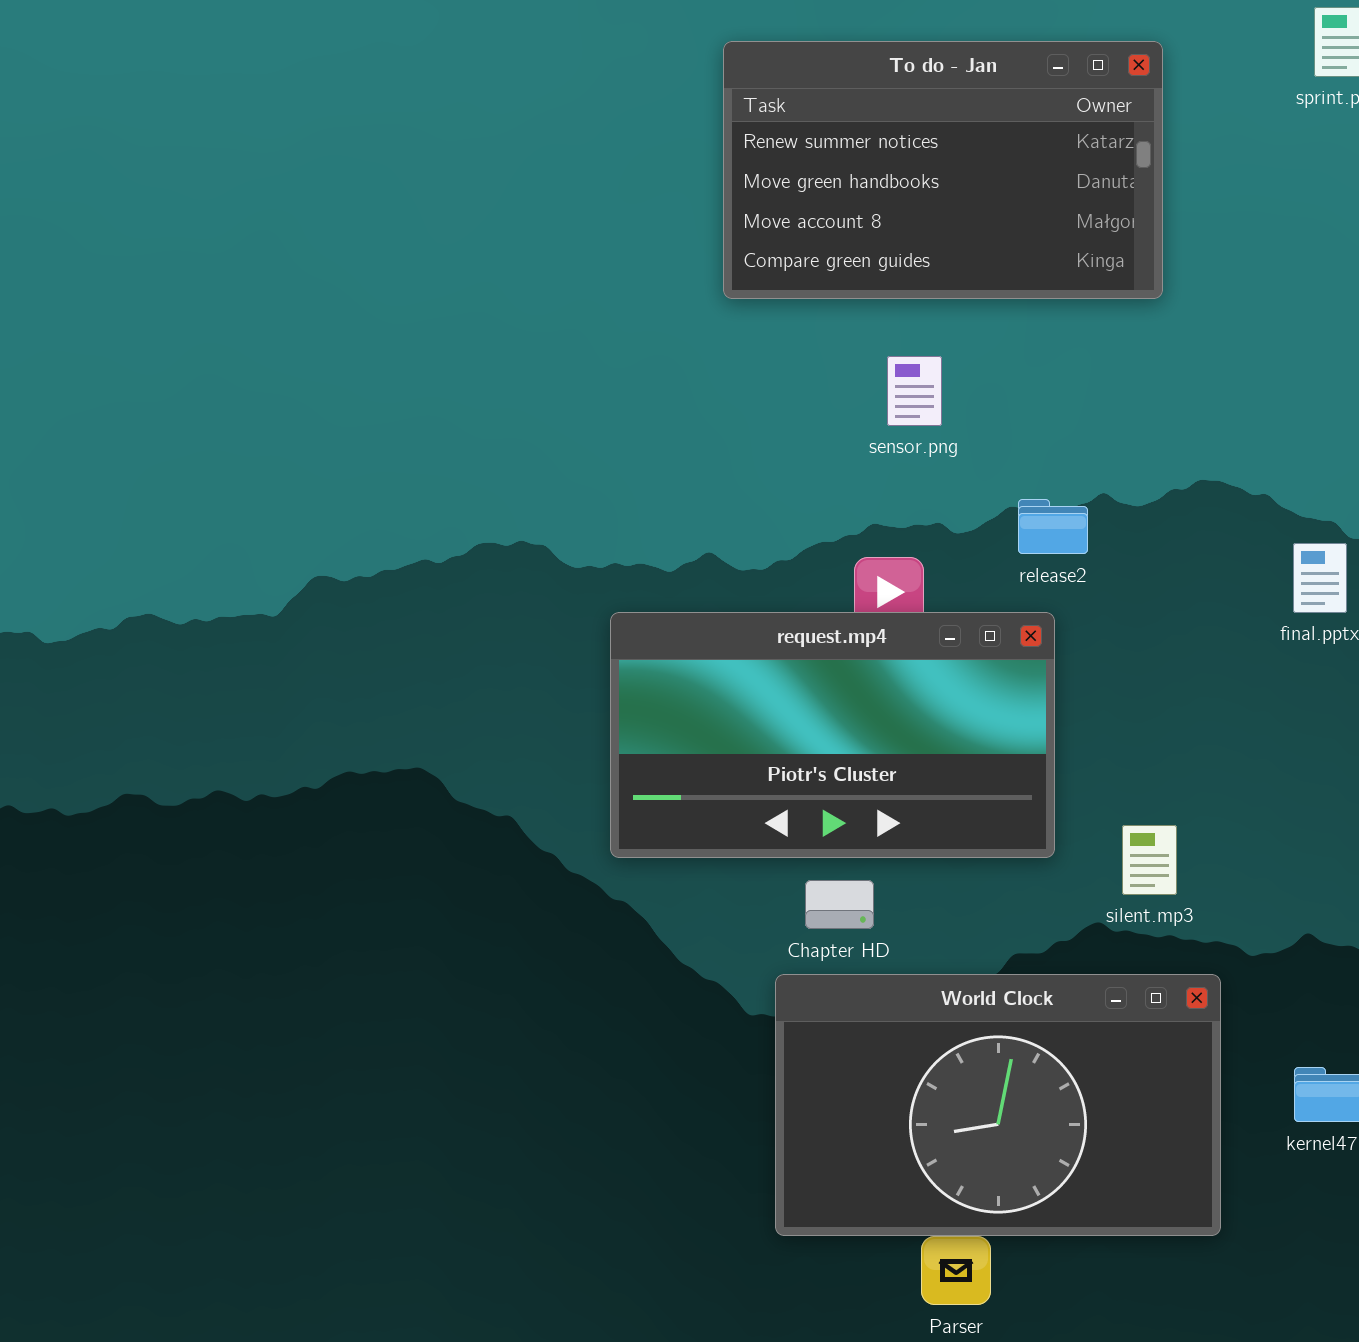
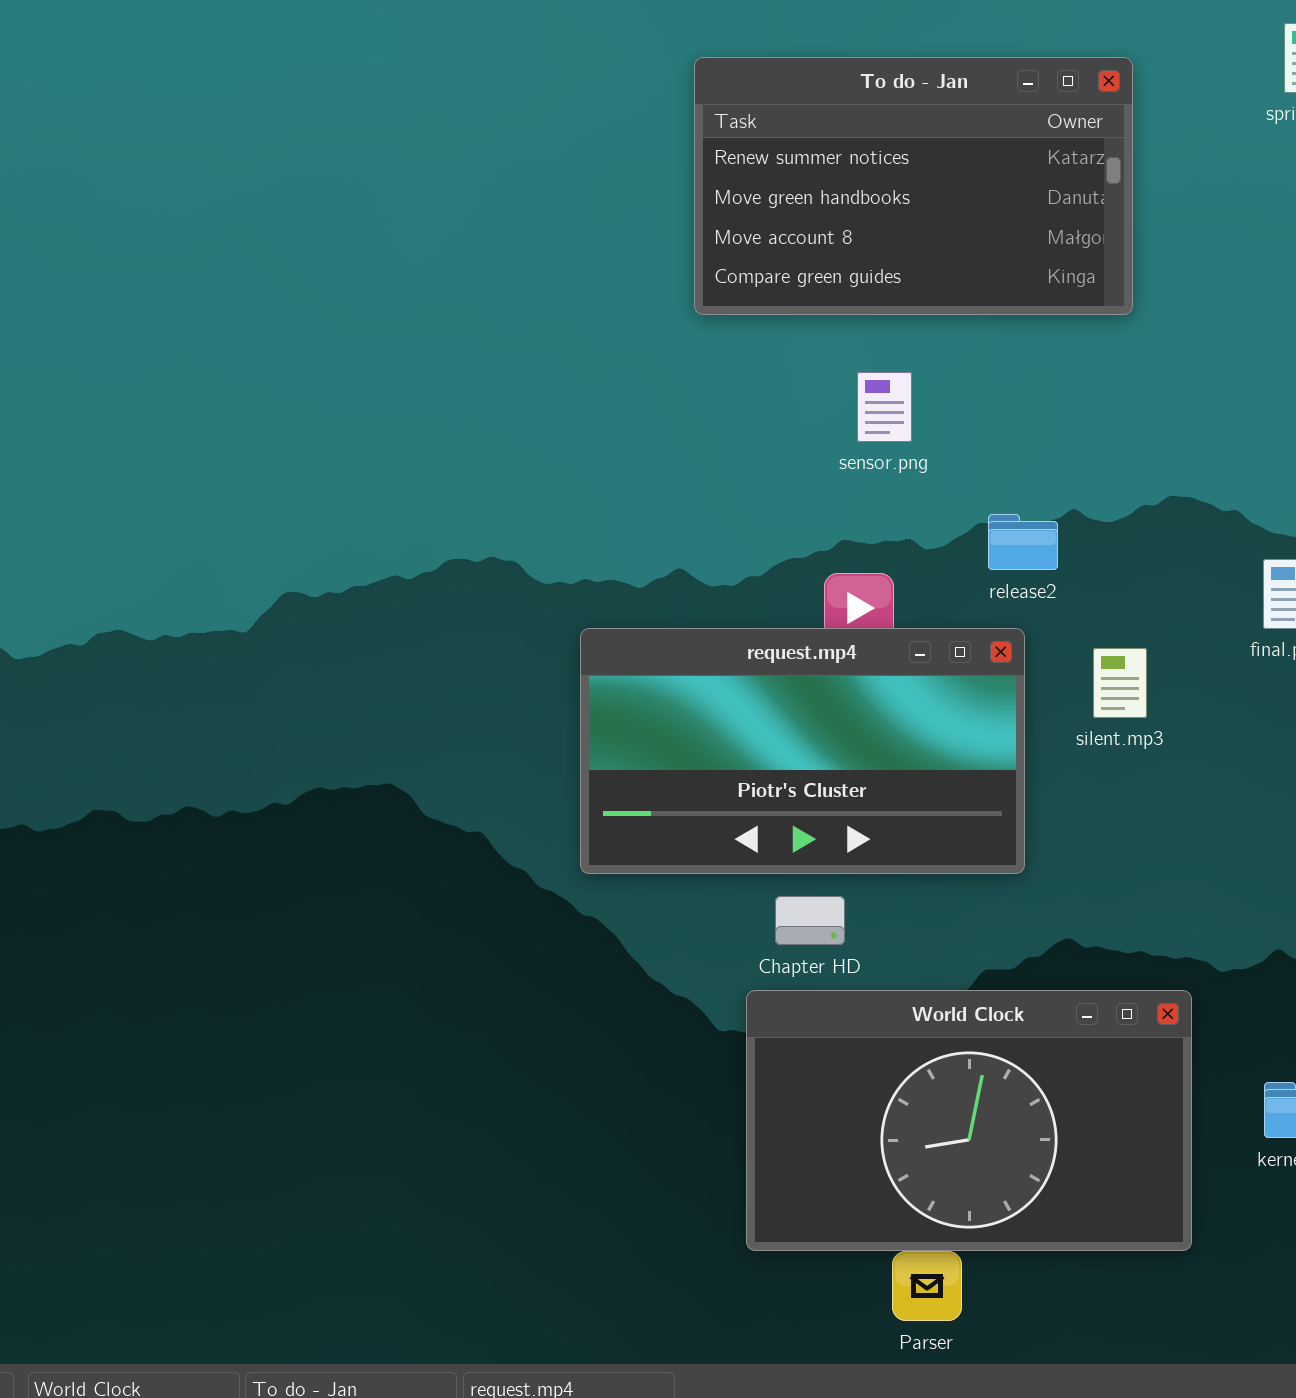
silent.mp3: [1122,825,1177,895] -> [1093,648,1147,718], moved

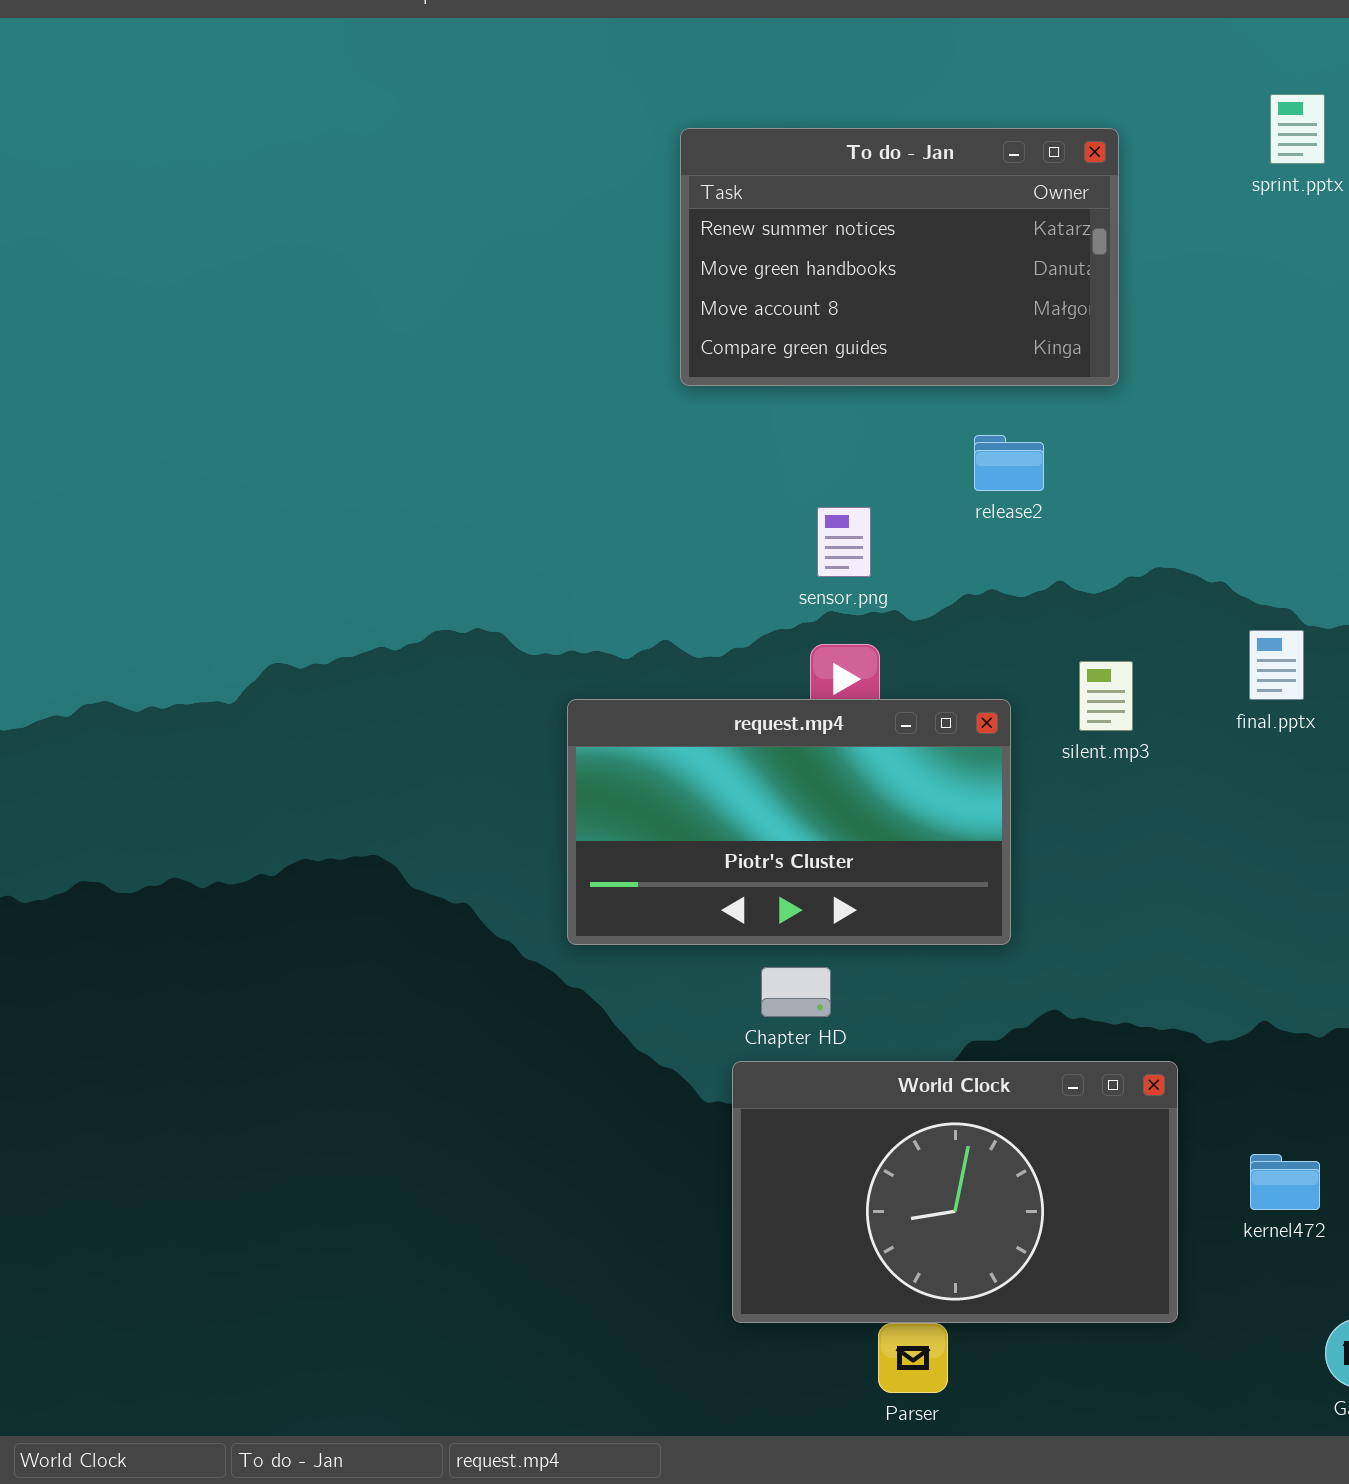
sensor.png: [857,372,912,442] -> [817,507,871,577], moved
release2: [988,514,1058,570] -> [974,435,1044,491], moved
silent.mp3: [1093,648,1147,718] -> [1079,661,1133,731], moved

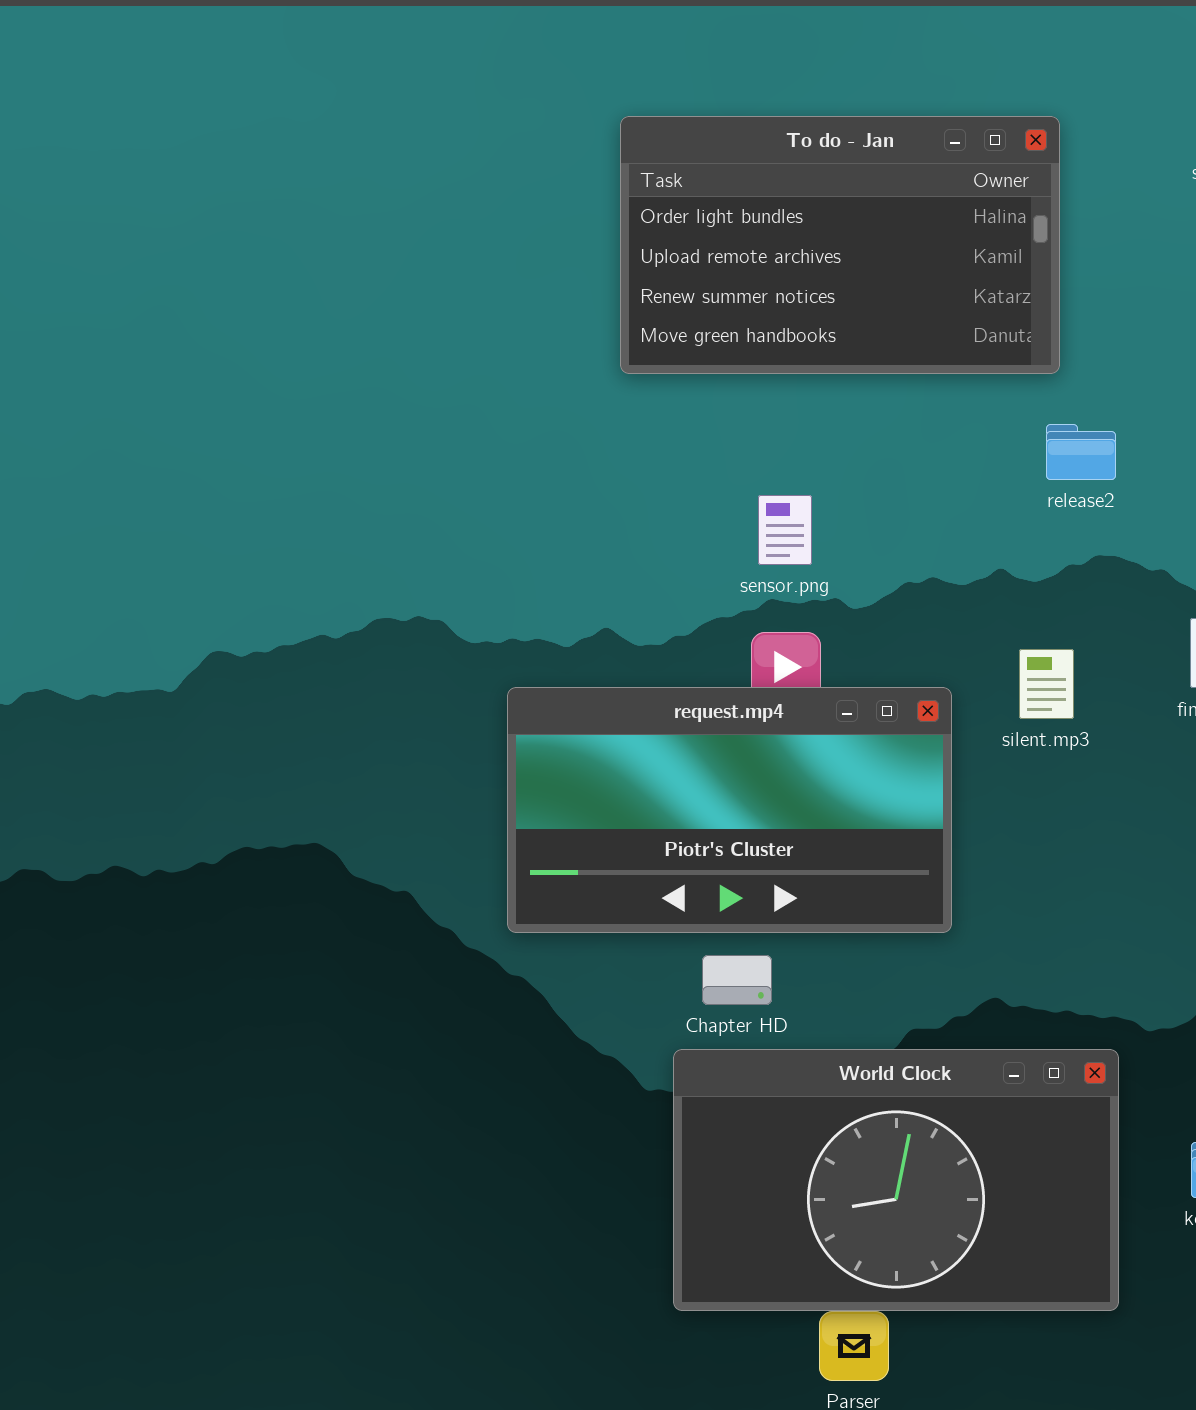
To do - Jan: [680,128,1119,386] -> [620,116,1060,374], scrolled up 2 rows
release2: [974,435,1044,491] -> [1046,424,1116,480], moved

